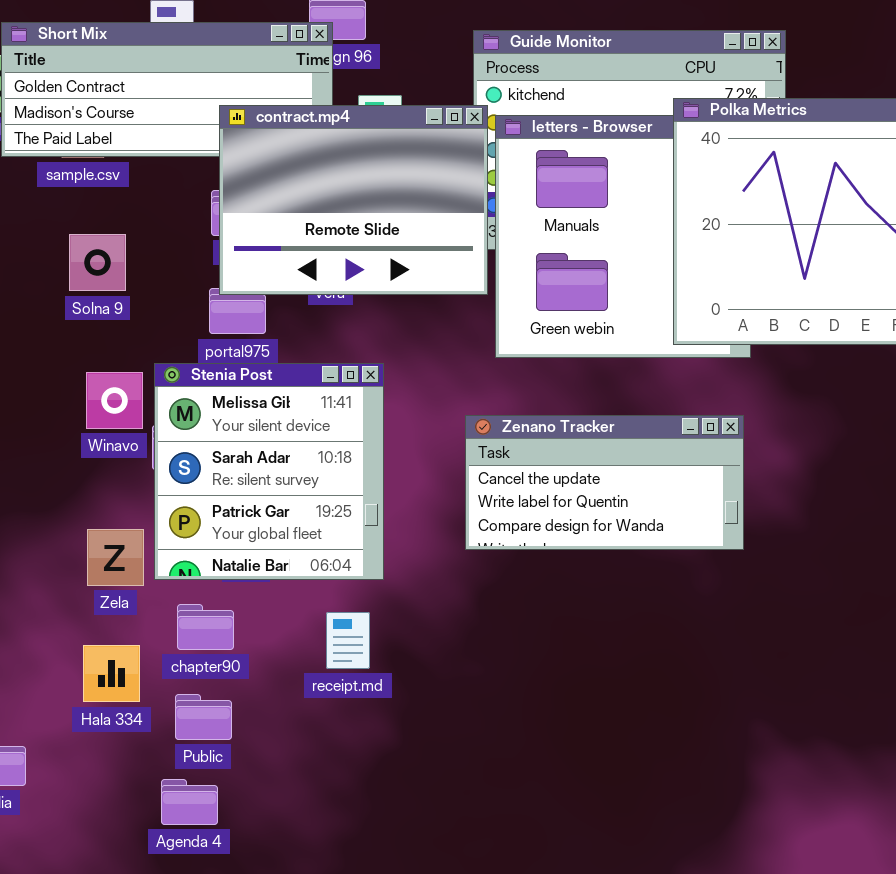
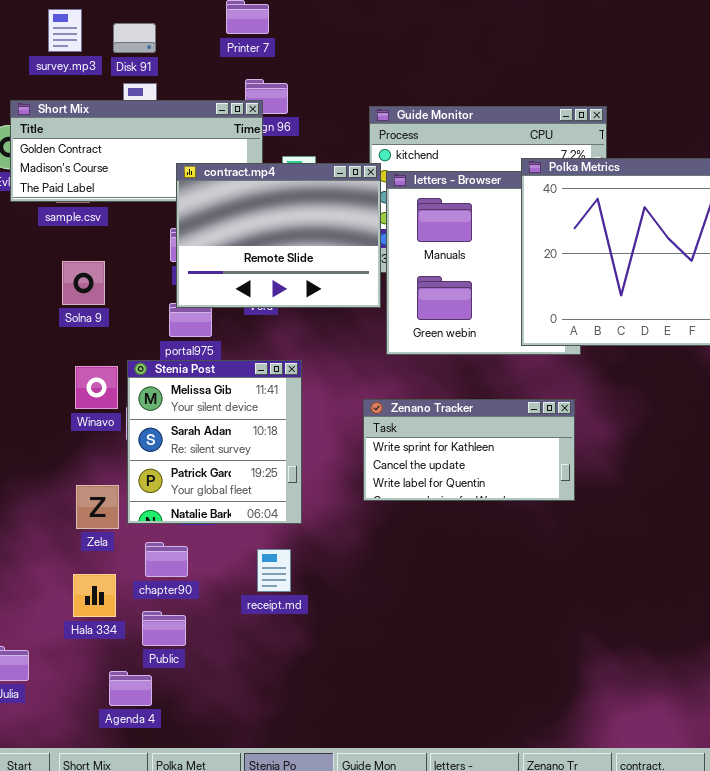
Zenano Tracker: [465,415,744,550] -> [363,399,575,501], scrolled up 1 row
Agenda 4: [161,779,218,825] -> [109,671,152,706], moved

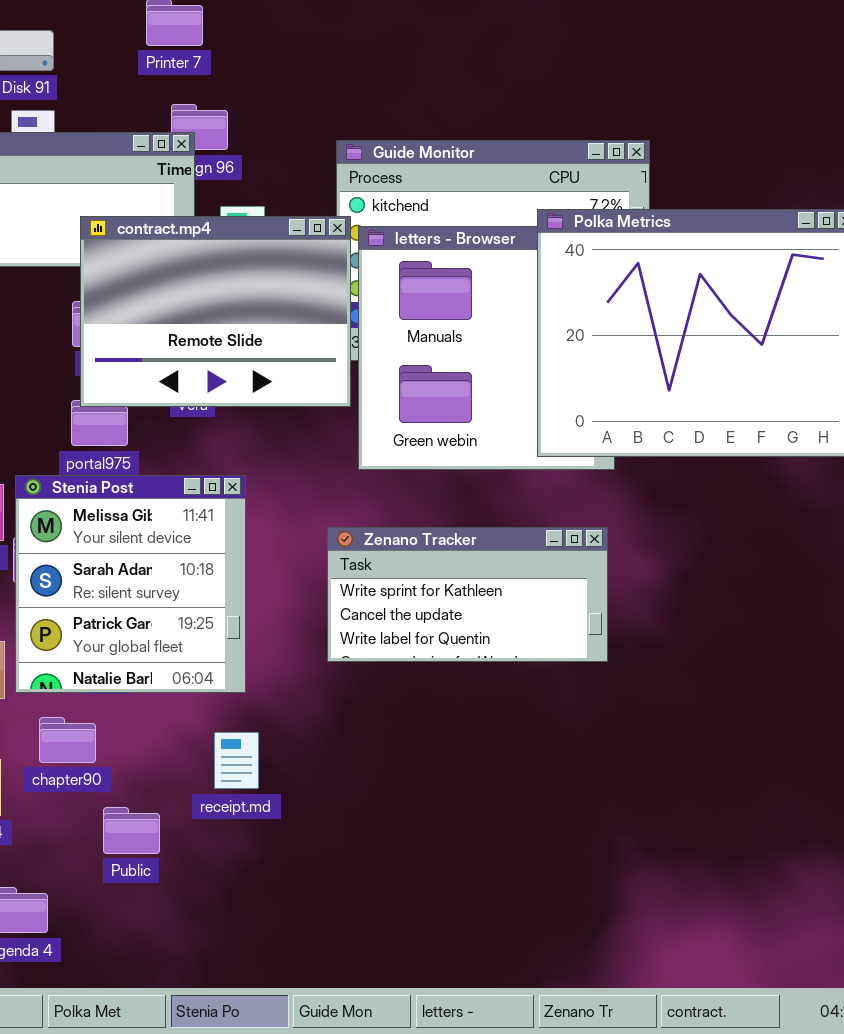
receipt.md: [257,549,291,592] -> [214,732,259,789], moved
Public: [142,611,186,646] -> [103,807,160,854], moved

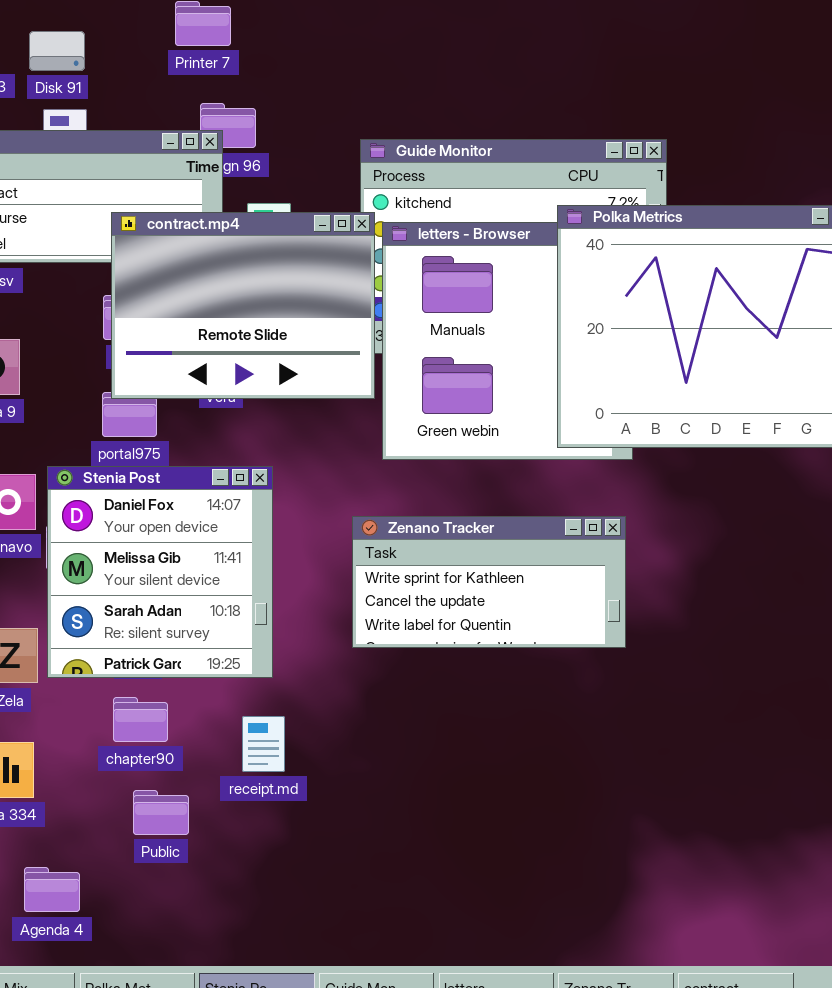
Stenia Post: [15,475,246,693] -> [47,466,273,678], scrolled up 1 row
chapter90: [39,717,96,763] -> [113,697,168,742], moved

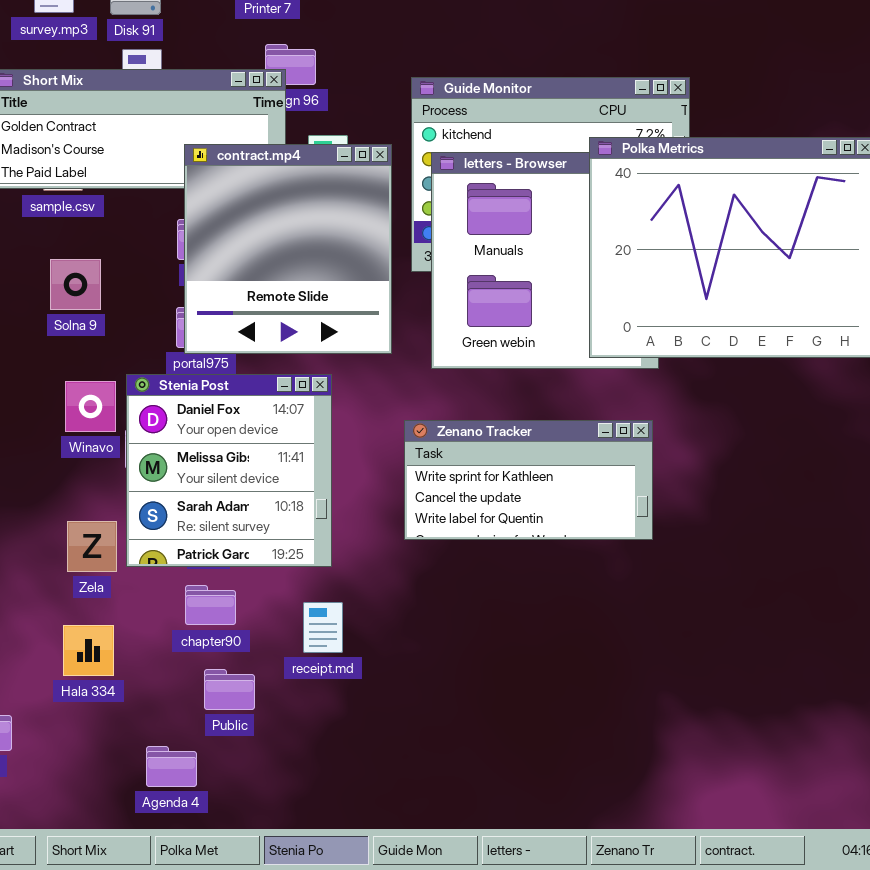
contract.mp4: [111,212,375,399] -> [184,144,392,354], resized
Agenda 4: [24,867,80,912] -> [146,746,197,787], moved

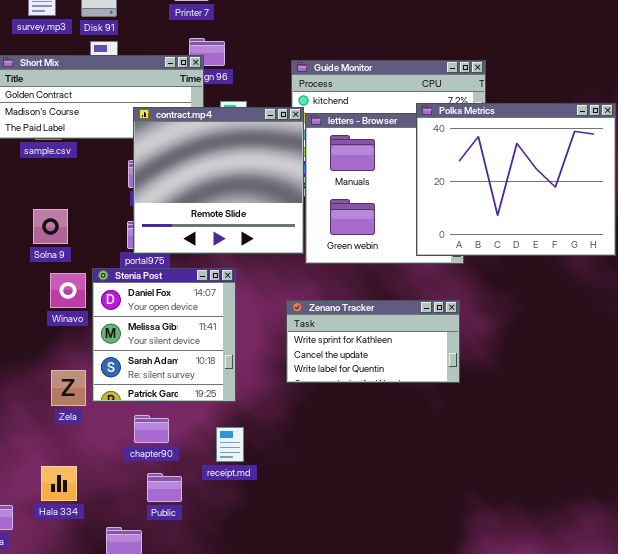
contract.mp4: [184,144,392,354] -> [133,107,304,254], resized
Solna 9: [50,259,101,310] -> [33,209,68,244], moved
Hala 334: [63,625,114,676] -> [41,466,77,501], moved

